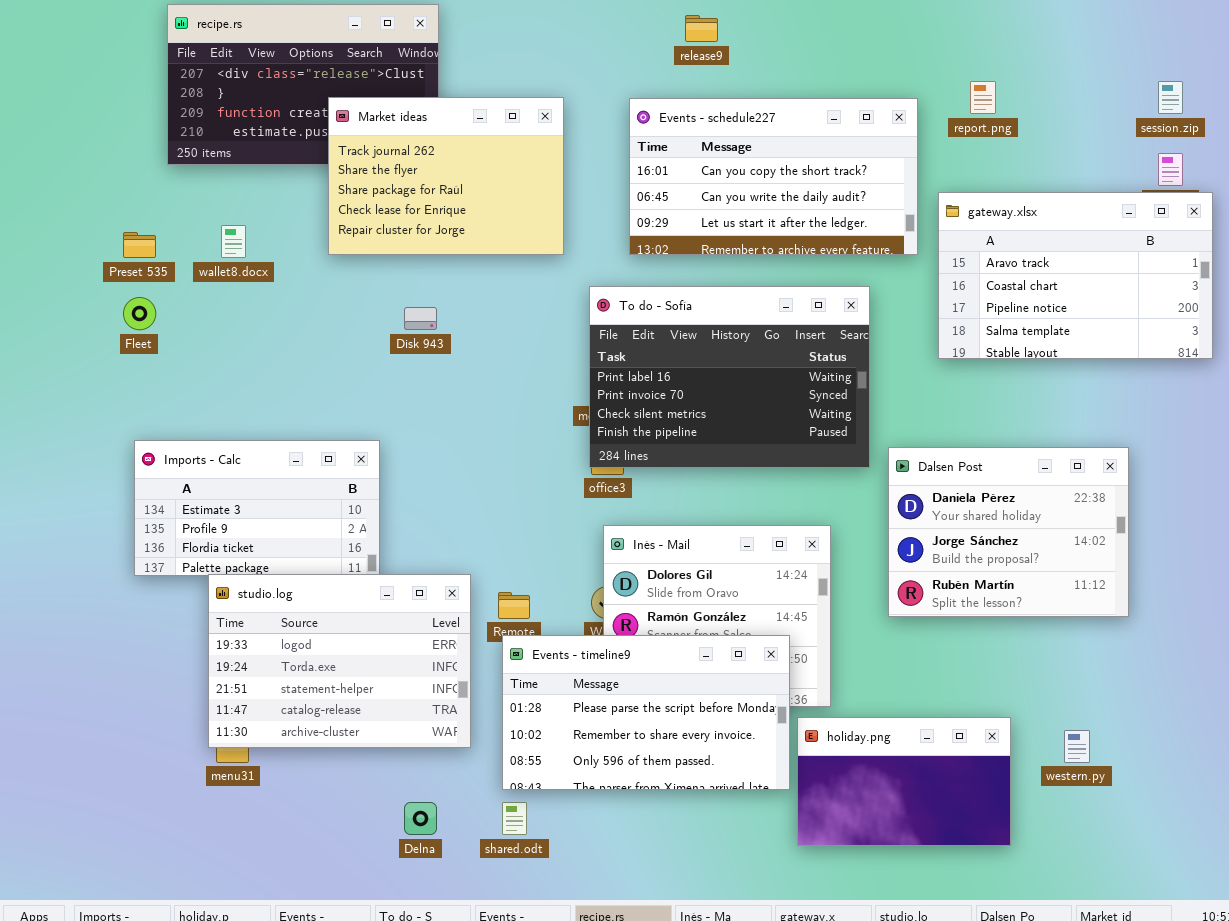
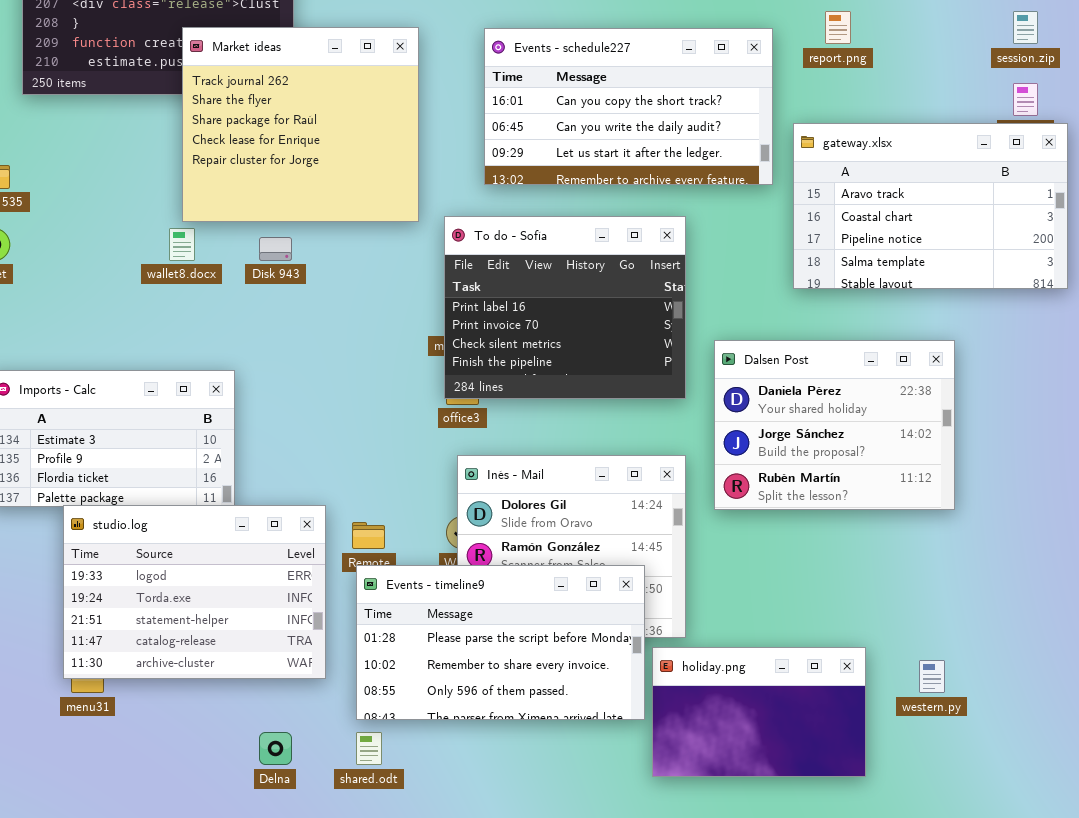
Market ideas: [328,97,564,255] -> [182,27,419,222], resized
wallet8.docx: [221,225,246,258] -> [169,228,195,261], moved
To do - Sofía: [589,286,870,468] -> [444,216,686,399], resized
Dalsen Post: [888,447,1129,617] -> [714,340,955,510], moved

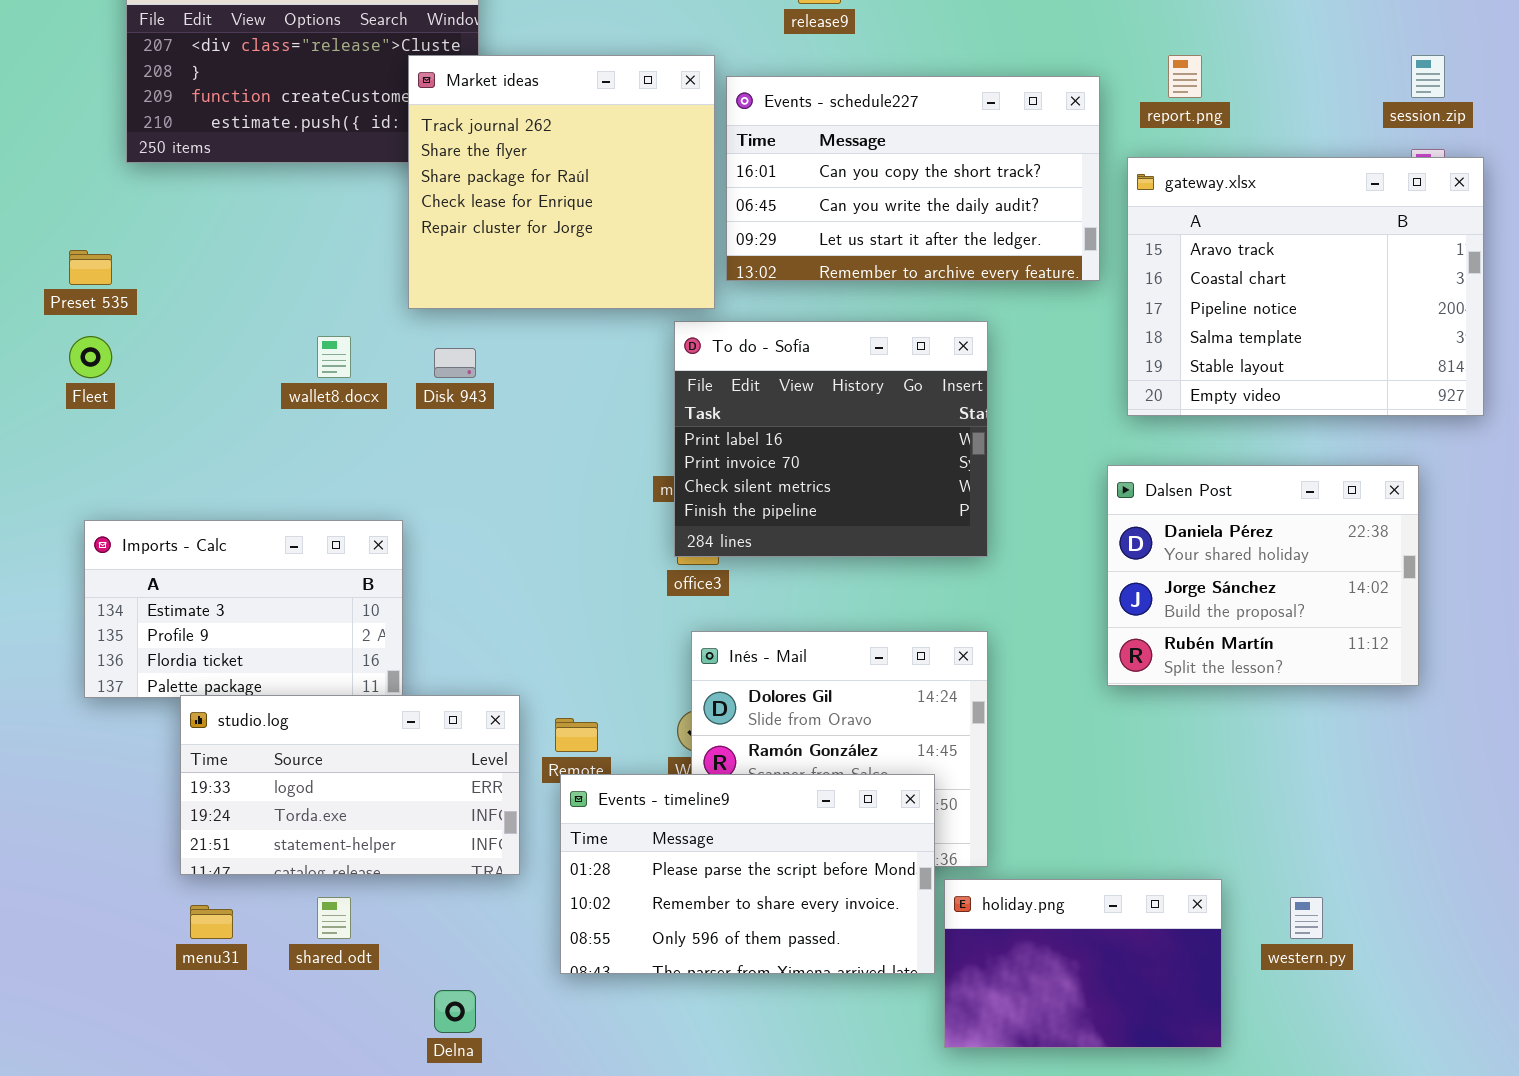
Market ideas: [182,27,419,222] -> [408,55,715,309], moved
gateway.xlsx: [793,123,1068,289] -> [1127,157,1484,416], resized
Dalsen Post: [714,340,955,510] -> [1107,465,1419,686], moved
studio.log: [63,505,326,679] -> [180,695,520,875], resized
shared.odt: [356,732,382,765] -> [317,897,351,939], moved

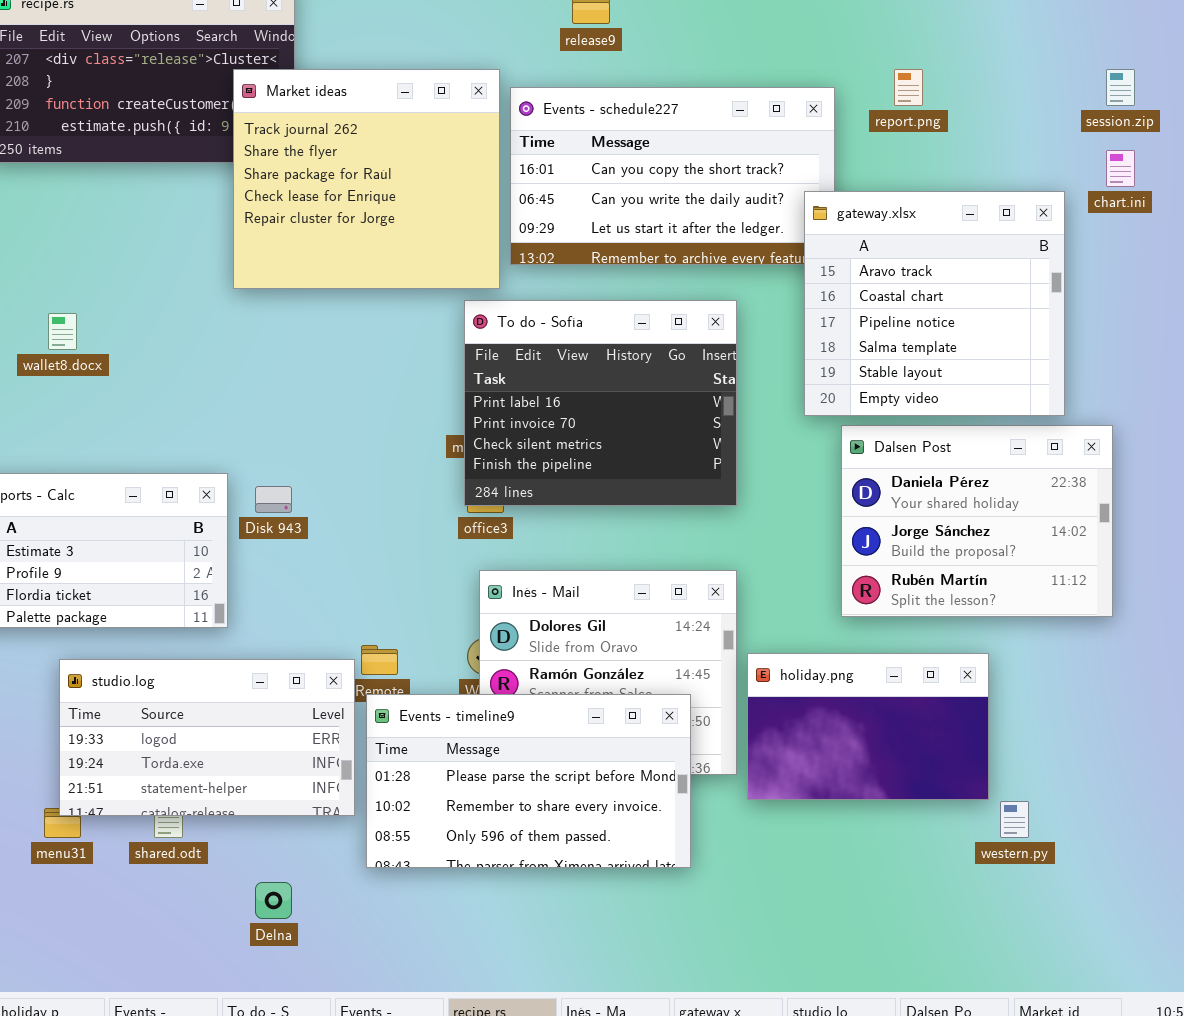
gateway.xlsx: [1127,157,1484,416] -> [804,191,1065,416], moved, resized
wallet8.docx: [317,336,351,378] -> [48,313,77,350], moved
Disk 943: [434,348,476,378] -> [255,486,292,513], moved
studio.log: [180,695,520,875] -> [59,659,355,816], moved
holiday.png: [944,879,1222,1048] -> [747,653,989,800], moved

